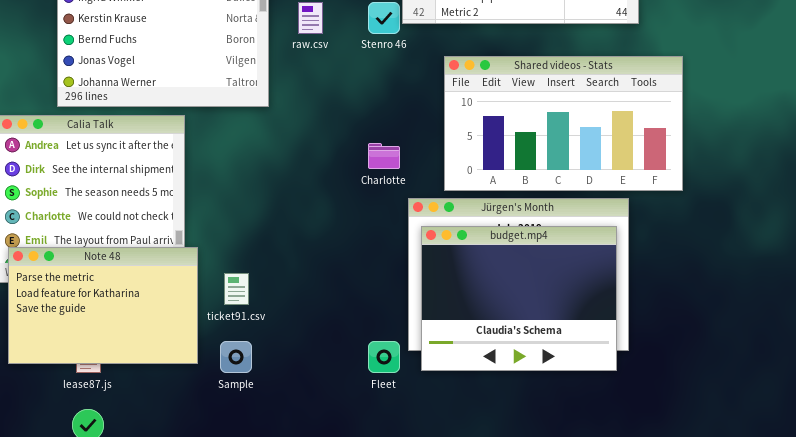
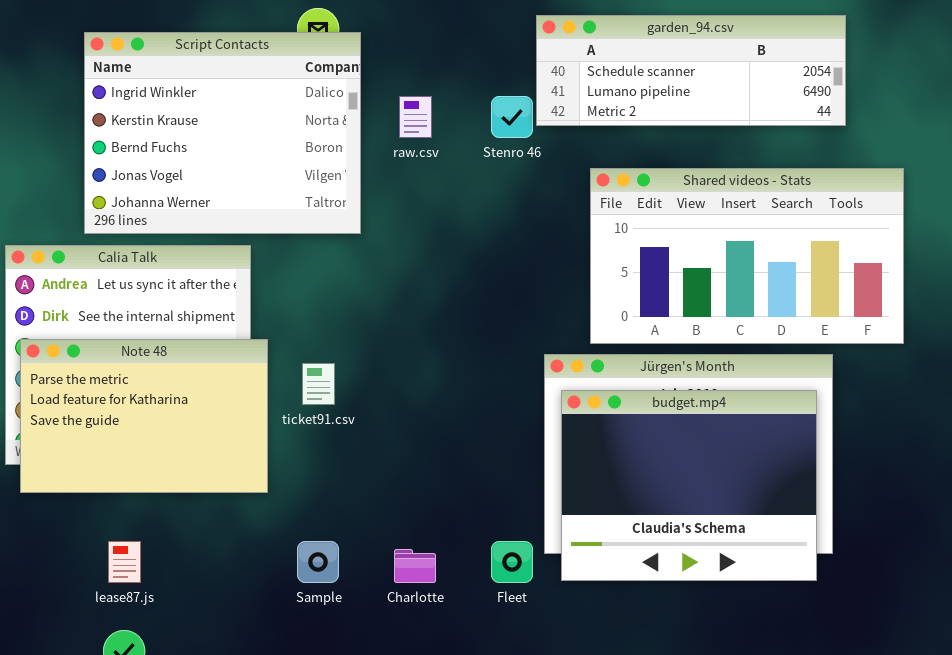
Charlotte: [368,143,400,169] -> [394,549,436,583], moved
Note 48: [8,247,198,364] -> [20,339,268,493], moved
ticket91.csv: [224,273,249,305] -> [302,363,335,405], moved

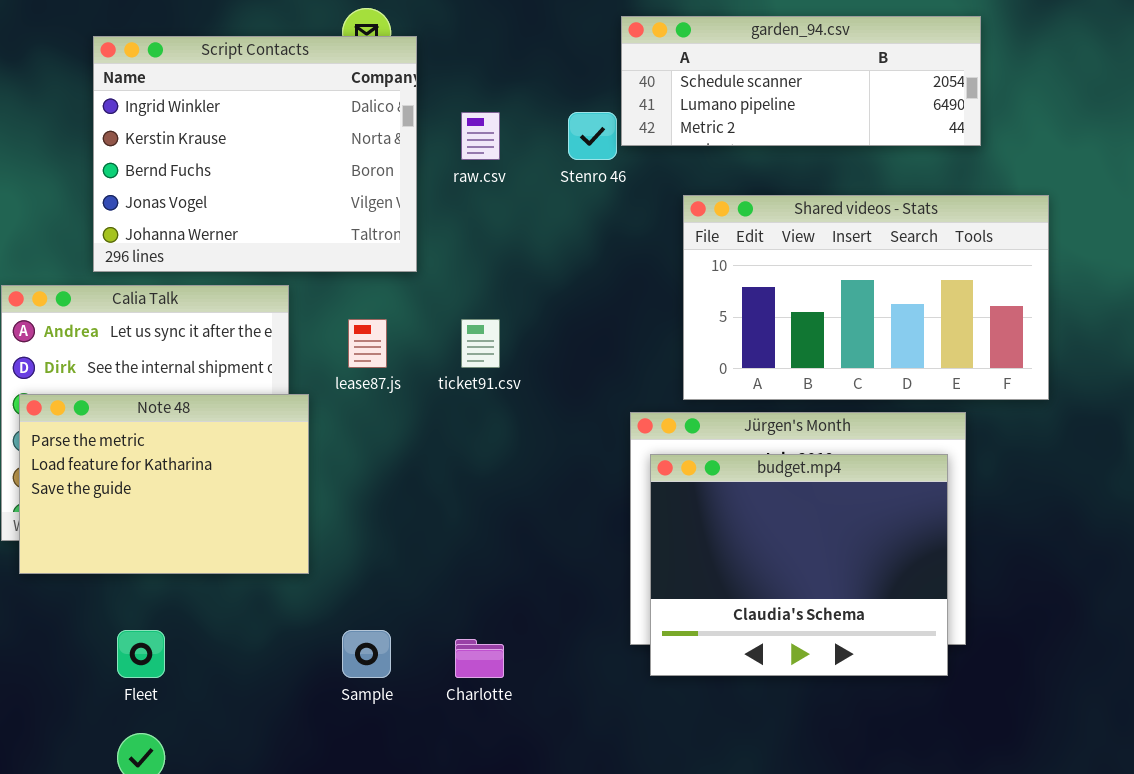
ticket91.csv: [302,363,335,405] -> [461,319,500,368], moved
lease87.js: [108,541,141,583] -> [348,319,387,368], moved
Fleet: [491,541,533,583] -> [117,630,165,678], moved

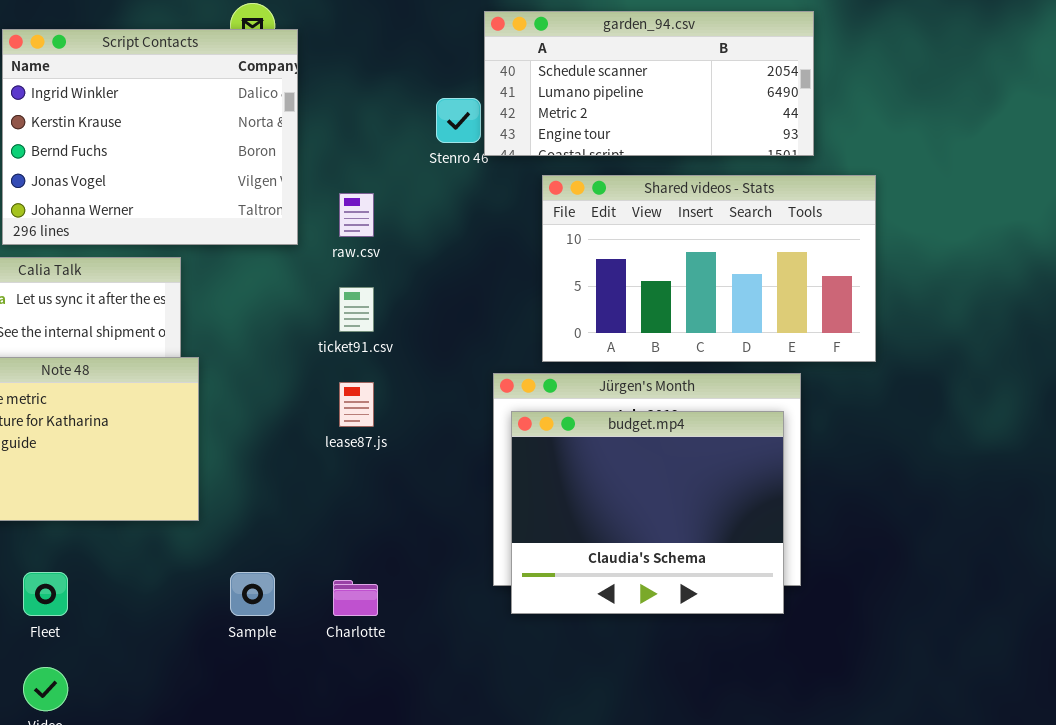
garden_94.csv: [621,16,981,146] -> [484,11,814,156], resized
raw.csv: [461,112,500,160] -> [339,193,374,237], moved
lease87.js: [348,319,387,368] -> [339,382,374,427], moved

